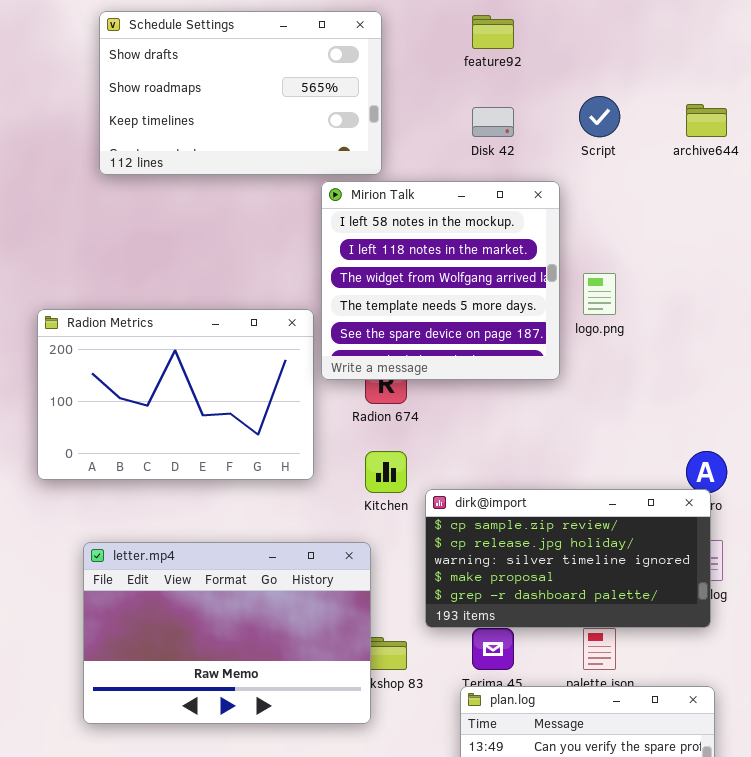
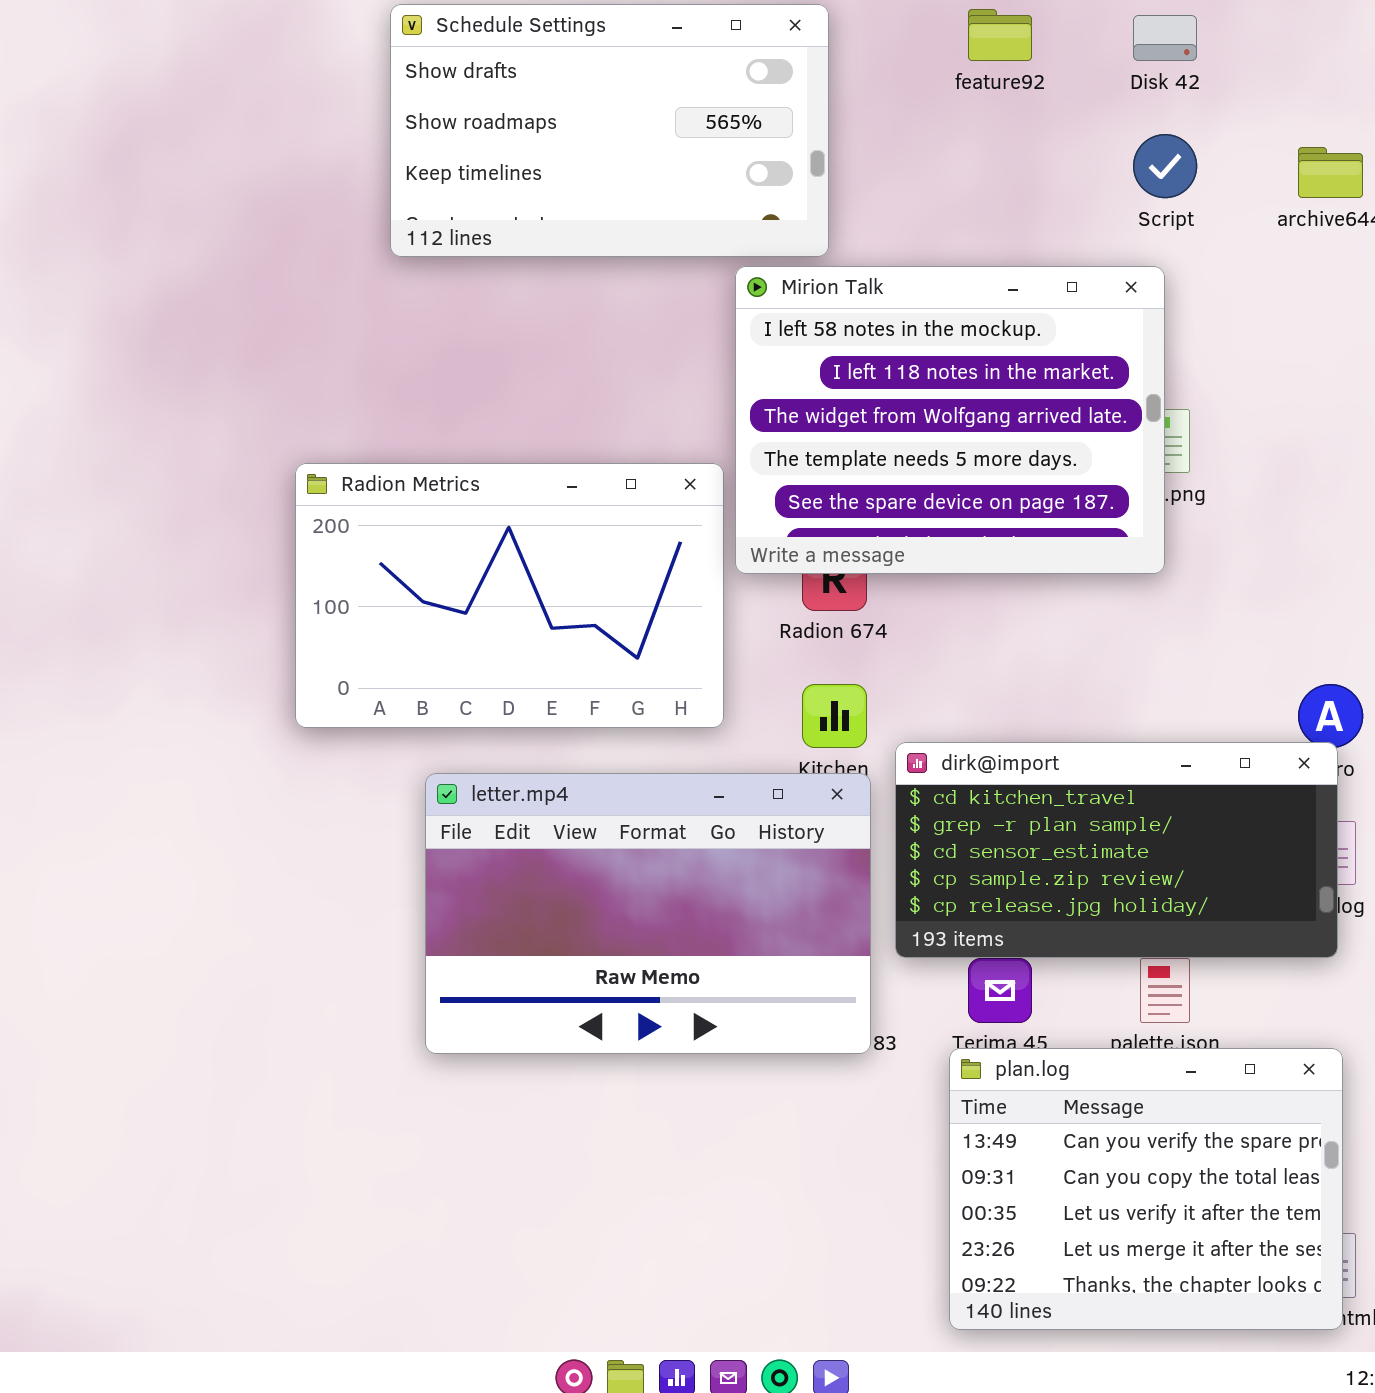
Disk 42: [472,107,514,137] -> [1133,15,1197,61], moved
Mirion Talk: [321,181,560,380] -> [735,266,1165,574], resized
dirk@import: [425,489,711,628] -> [895,742,1338,958], scrolled up 3 rows
letter.mp4: [83,542,371,724] -> [425,773,871,1054], moved

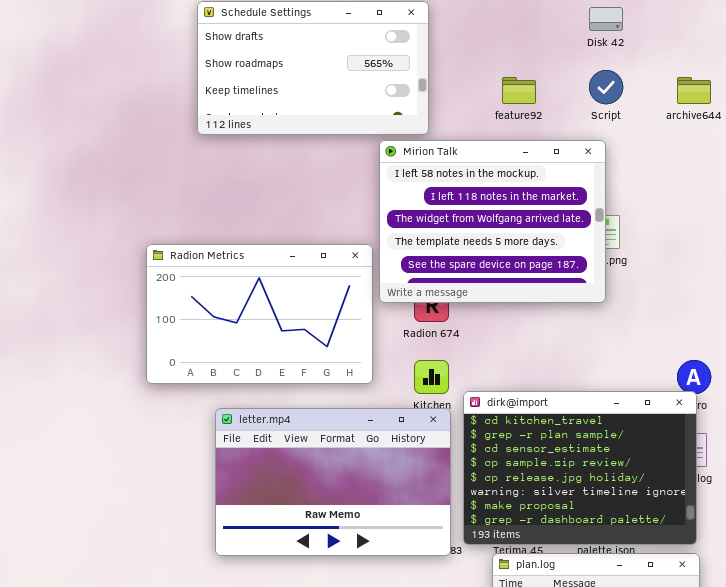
feature92: [968,9,1032,61] -> [502,77,536,104], moved
dirk@import: [895,742,1338,958] -> [463,391,697,545], resized

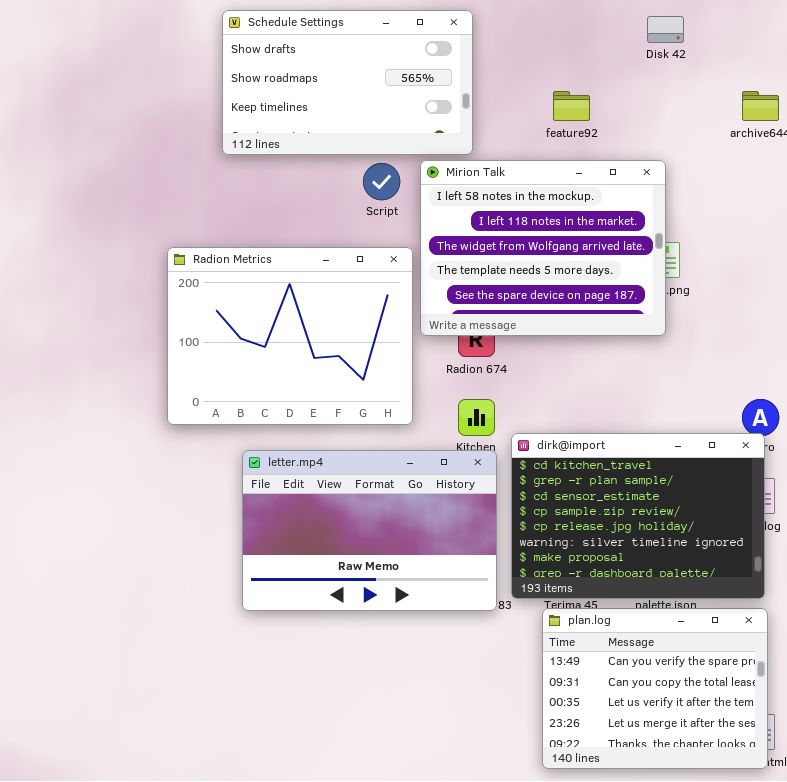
Script: [589,70,623,104] -> [363,163,400,200], moved
Radion Metrics: [146,244,373,384] -> [167,247,413,425], resized

